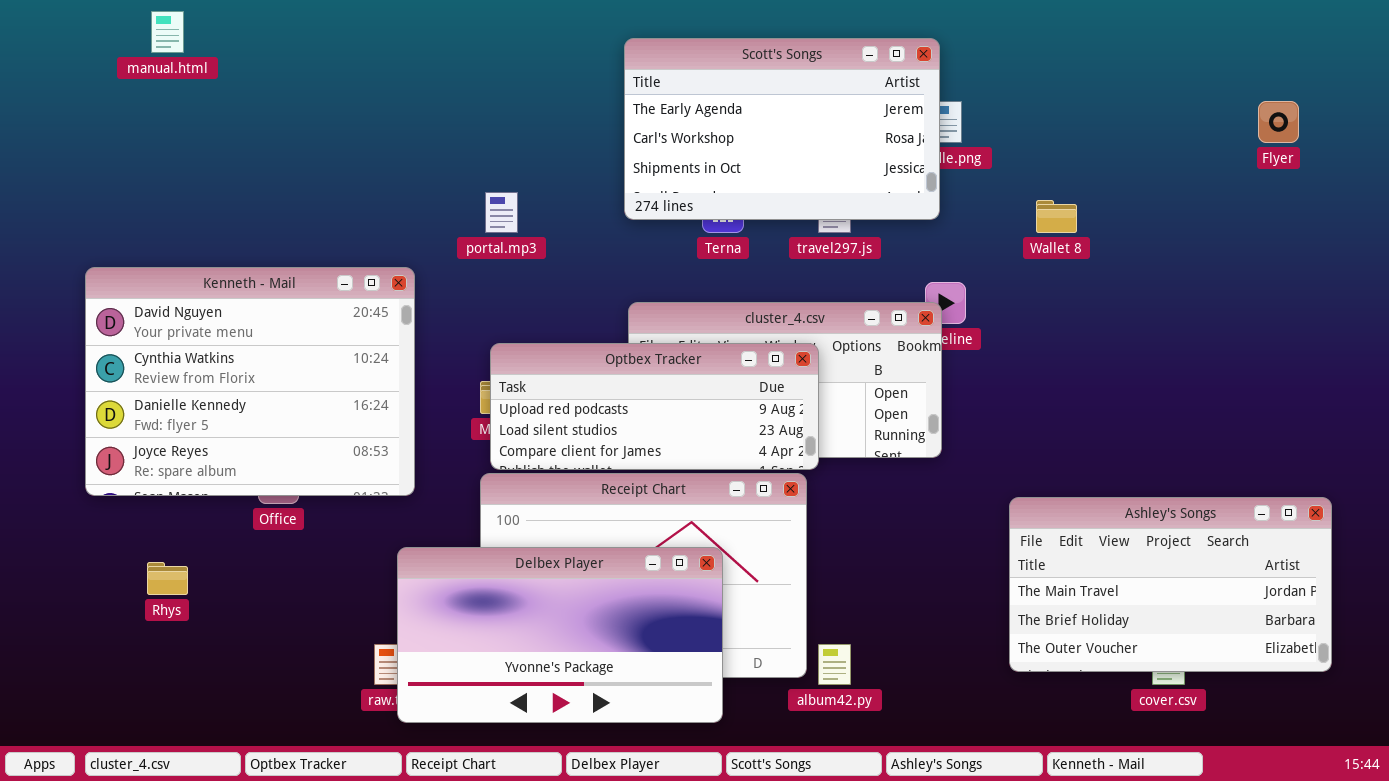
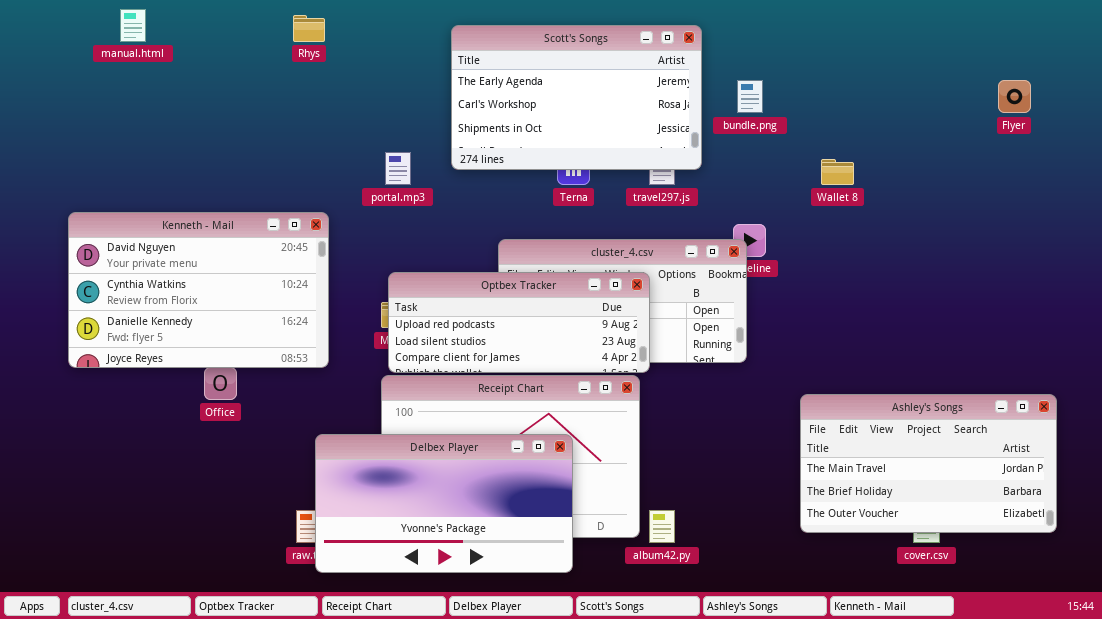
Scott's Songs: [624,38,940,220] -> [451,25,702,170], moved
Kenneth - Mail: [85,267,415,496] -> [68,212,329,368], resized
Rhys: [147,562,188,595] -> [293,15,325,42], moved

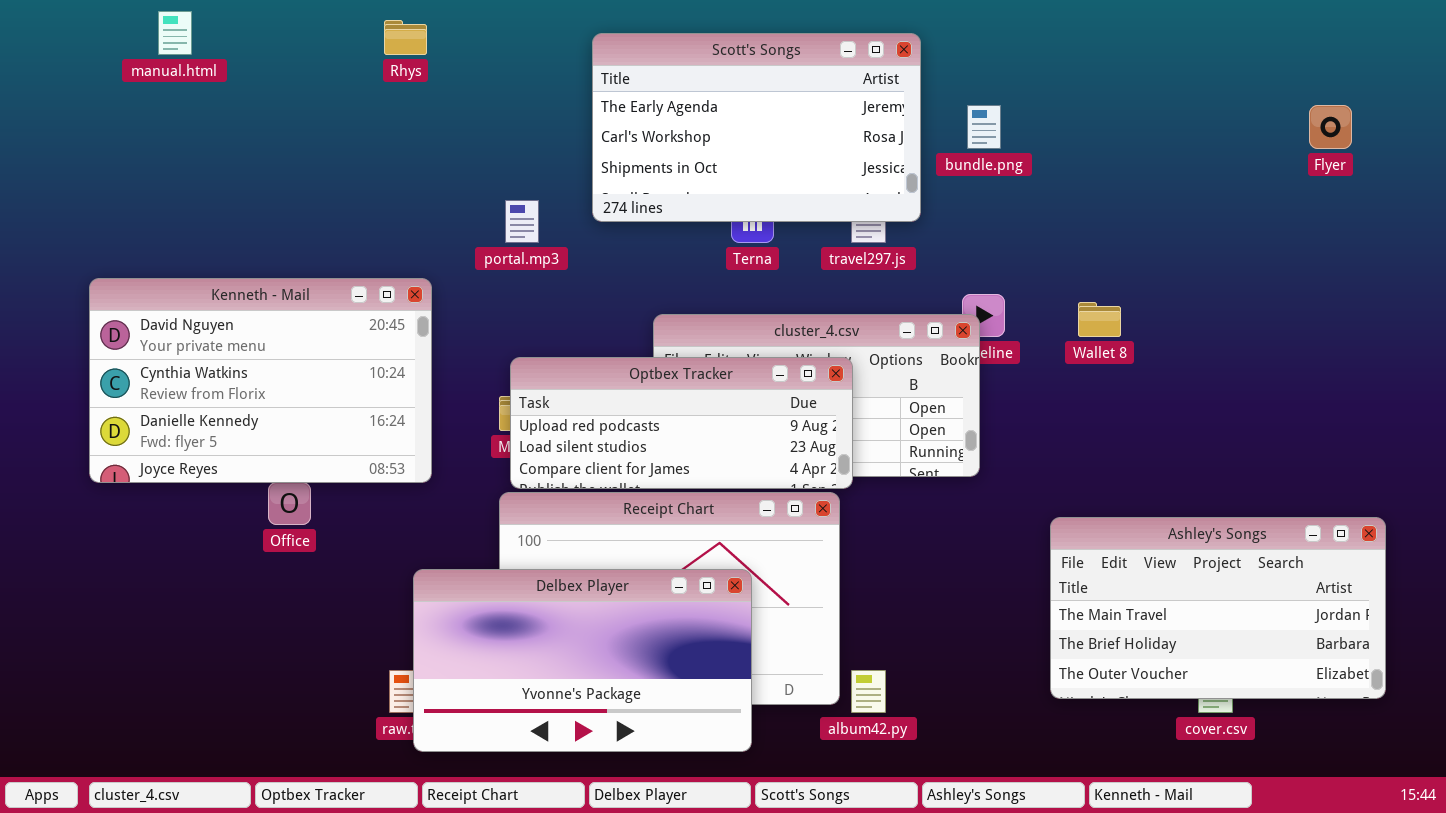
Wallet 8: [821,159,854,185] -> [1078,302,1121,337], moved

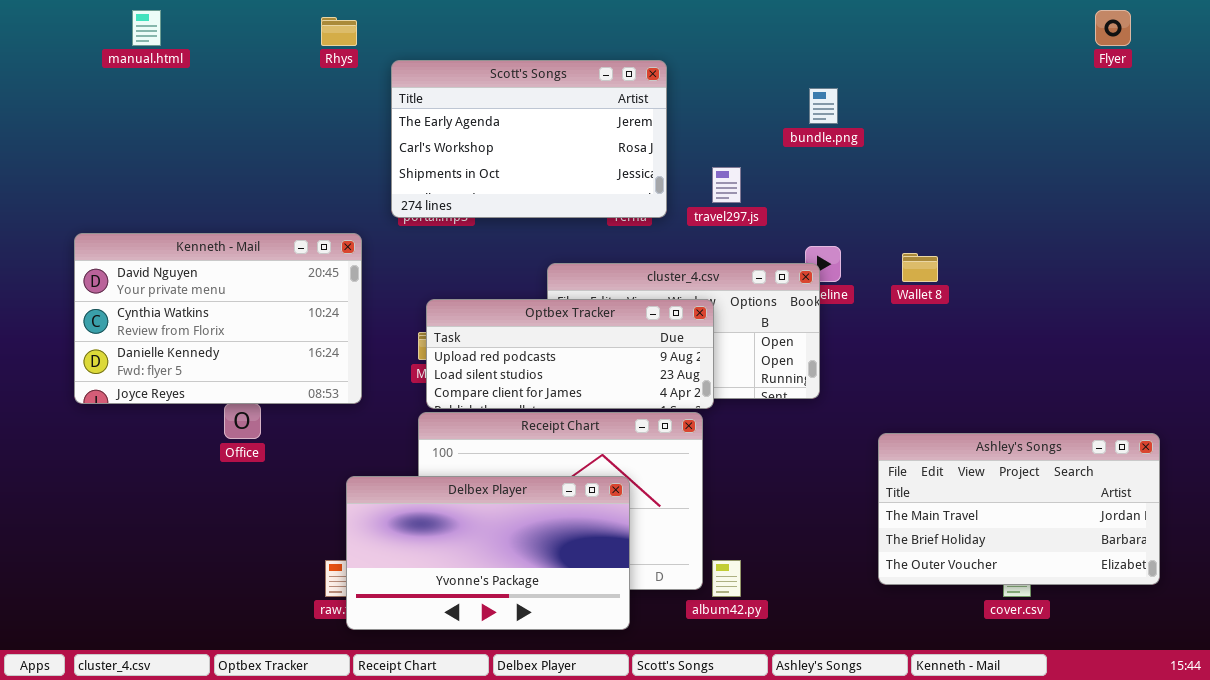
Scott's Songs: [592,33,921,222] -> [391,60,667,218], moved
Flyer: [1309,105,1352,149] -> [1095,10,1131,46], moved

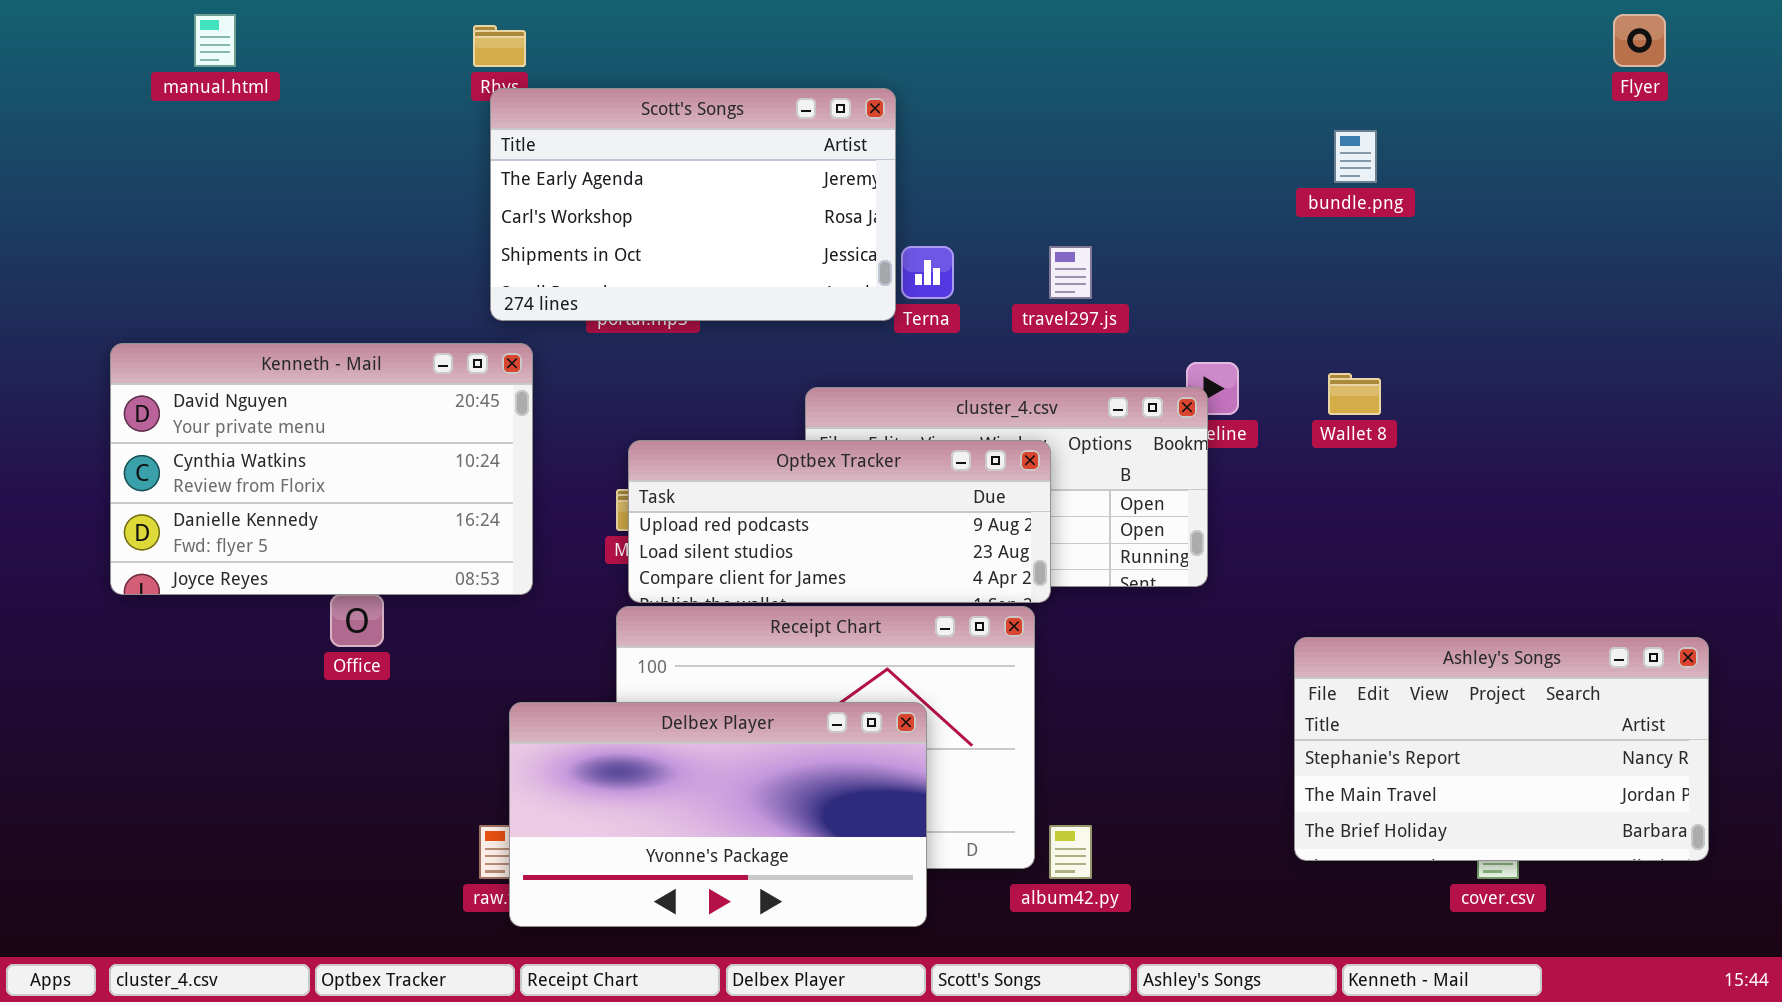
Scott's Songs: [391,60,667,218] -> [490,88,896,321], moved
bundle.png: [809,88,838,124] -> [1334,130,1377,183], moved
Ashley's Songs: [878,433,1160,585] -> [1294,637,1709,861], scrolled up 1 row

